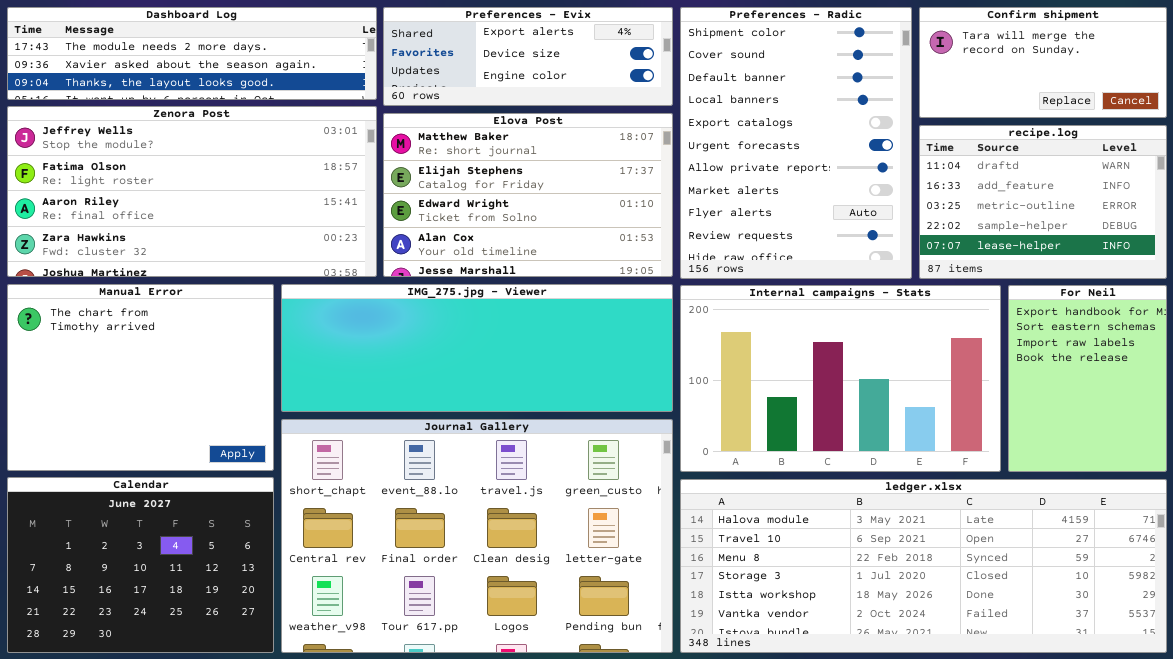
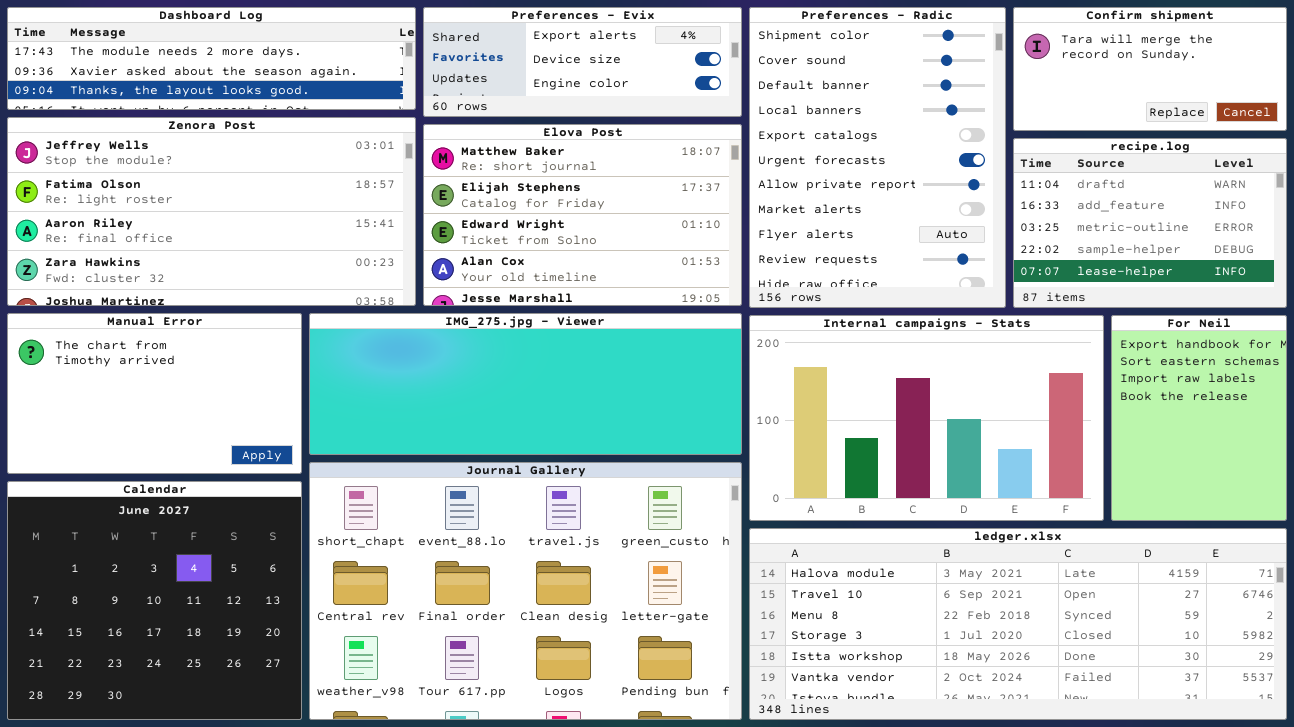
Manual Error: [7,284,274,471] -> [7,313,302,474], resized
Calendar: [7,477,274,653] -> [7,481,302,720], resized

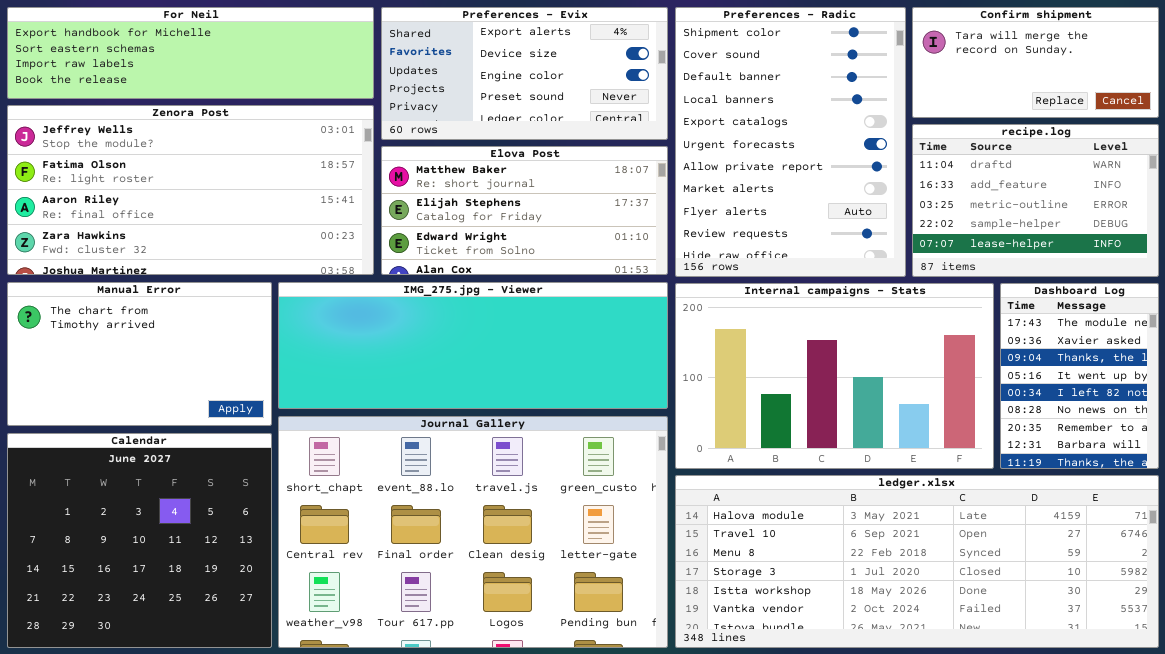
Dashboard Log: [7,7,416,110] -> [1000,283,1159,469], moved, resized
Preferences - Evix: [423,7,742,117] -> [381,7,668,140], resized
Elova Post: [423,124,742,306] -> [381,146,668,275], resized
For Neil: [1111,315,1287,521] -> [7,7,374,99], moved, resized

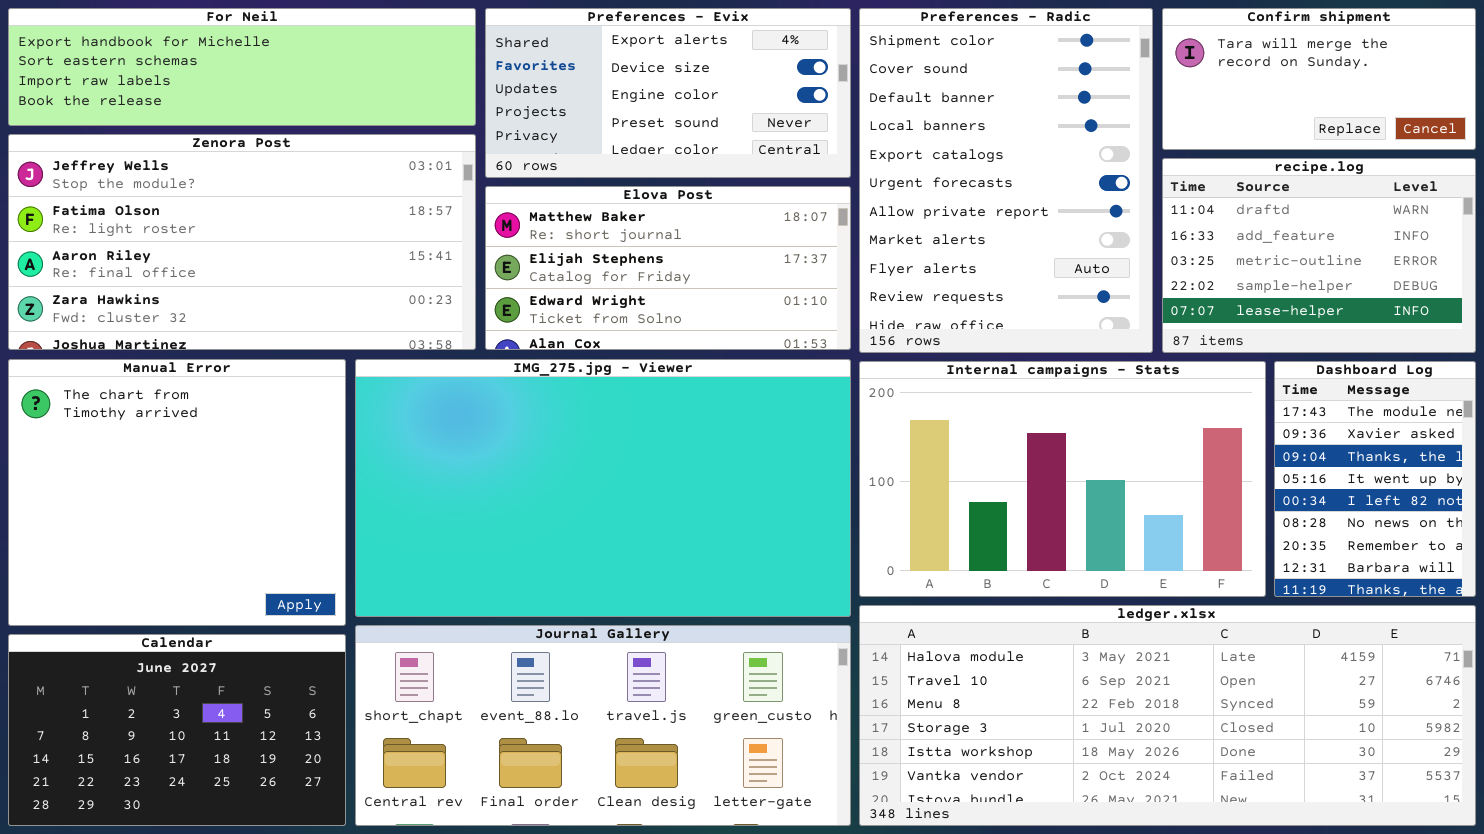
Manual Error: [7,282,272,426] -> [8,359,346,626], resized
IMG_275.jpg - Viewer: [278,282,668,409] -> [355,359,851,617], resized
Journal Gallery: [278,416,668,648] -> [355,625,851,826], resized
Calendar: [7,433,272,648] -> [8,634,346,826], resized

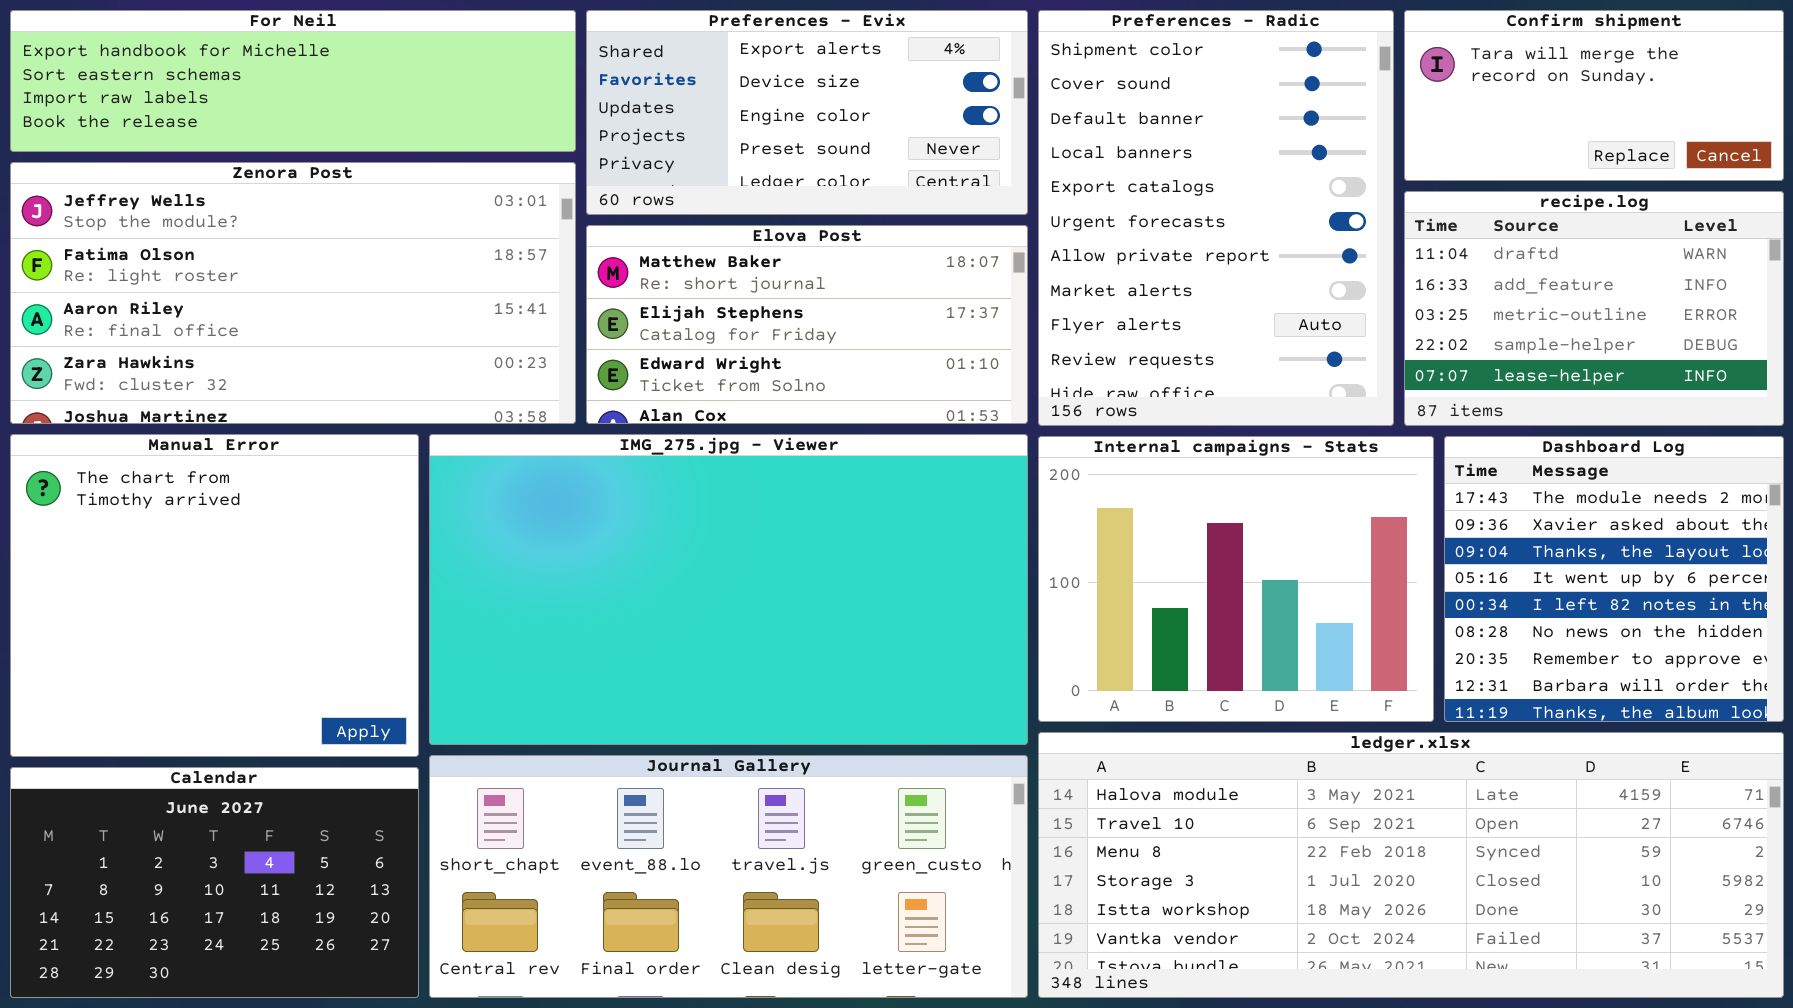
Internal campaigns - Stats: [859,361,1266,597] -> [1038,436,1434,722], resized
Dashboard Log: [1274,361,1476,597] -> [1444,436,1784,722], resized

